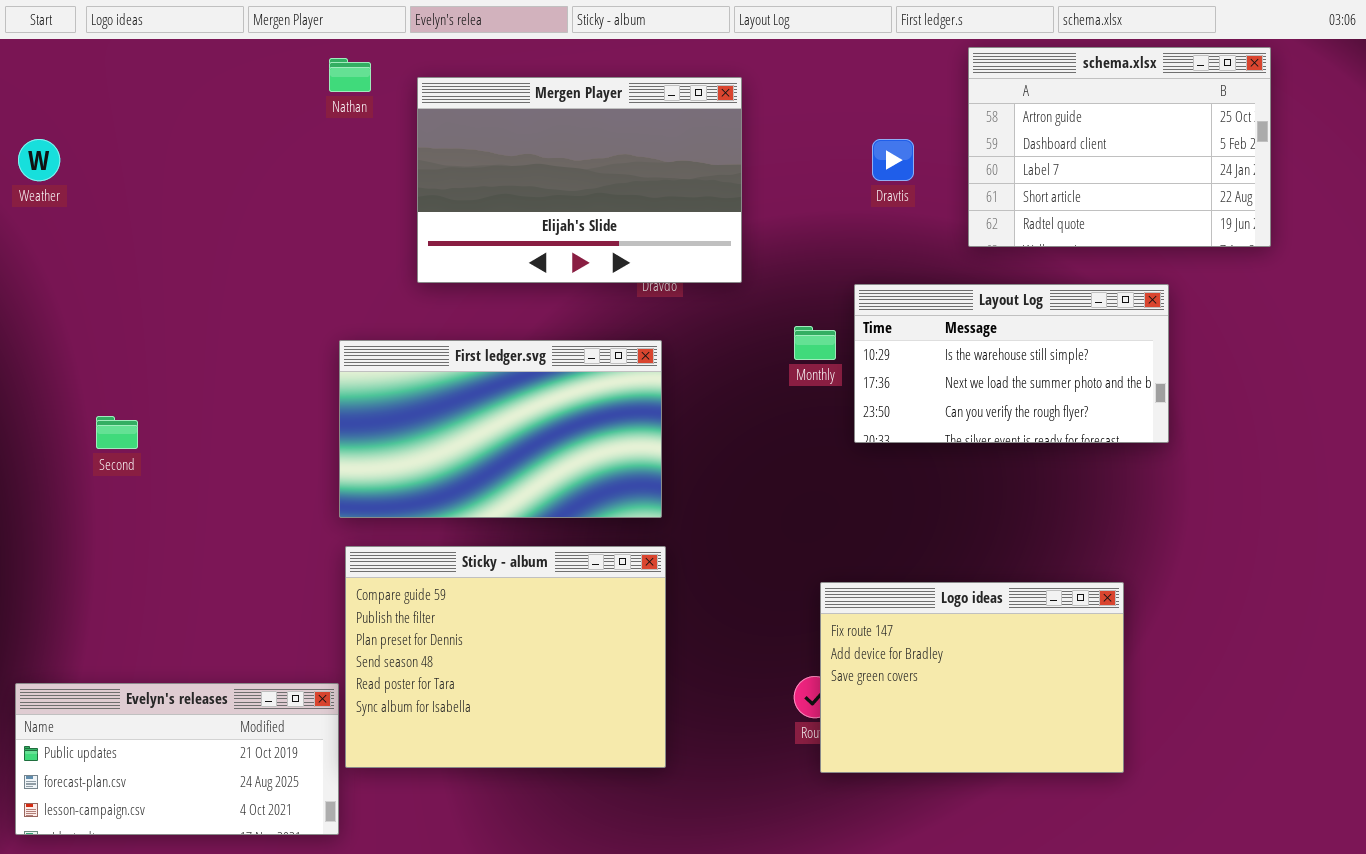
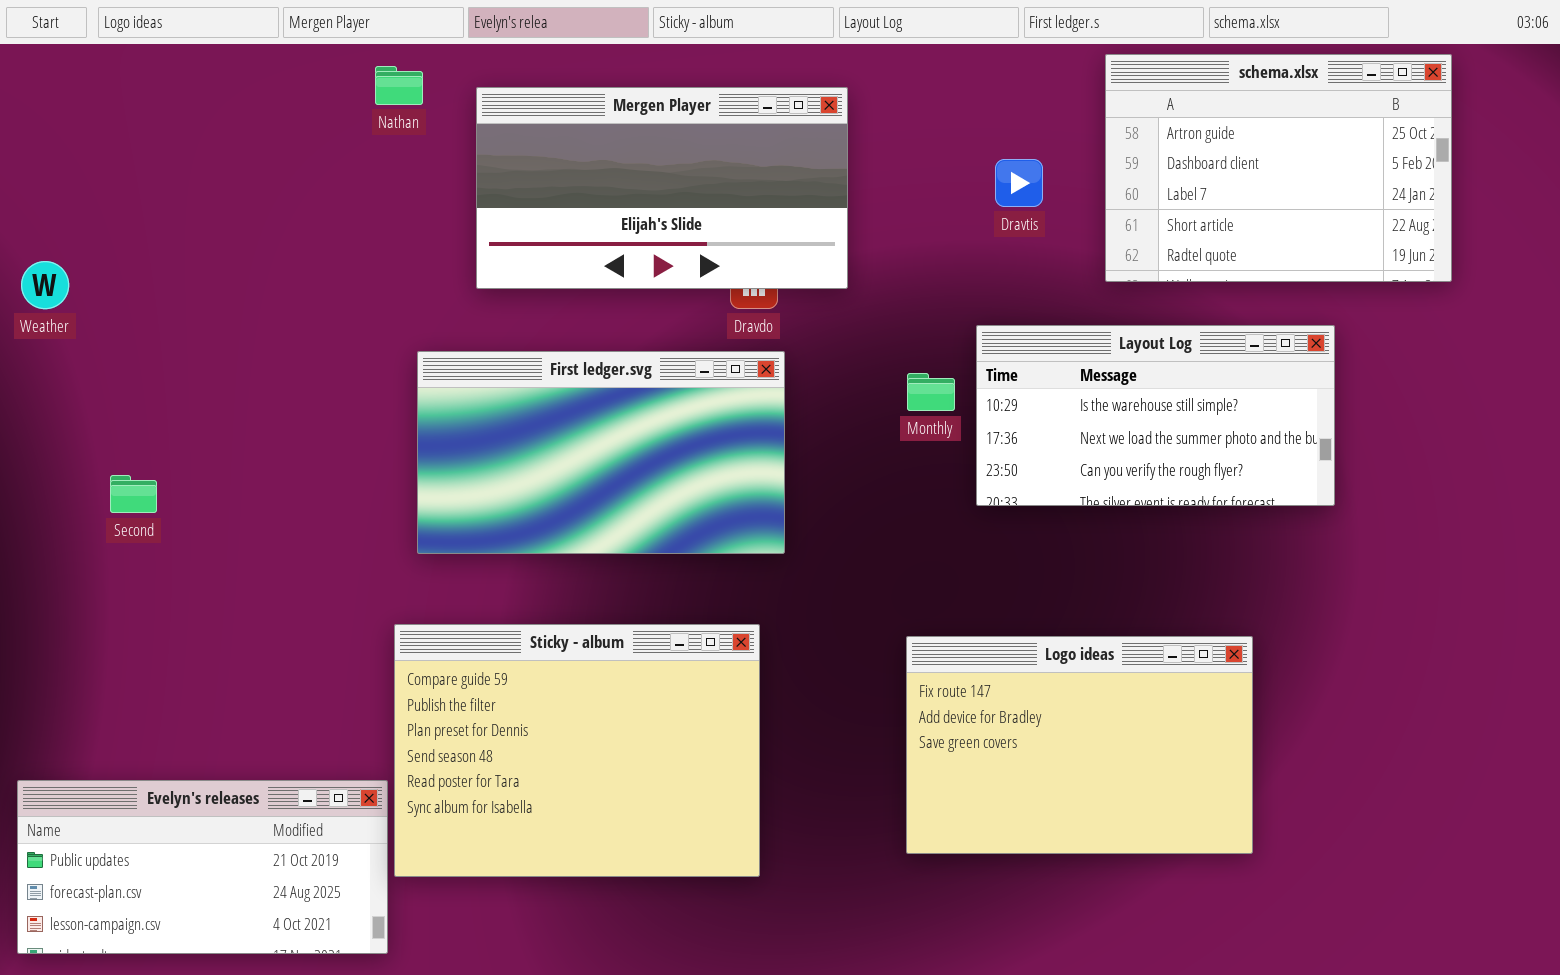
Mergen Player: [417,77,742,283] -> [476,87,848,289], resized
Weather: [18,139,60,181] -> [21,261,69,309], moved
First ledger.svg: [339,340,662,518] -> [417,351,785,554], moved
Logo ideas: [820,582,1124,773] -> [906,636,1253,854], moved

